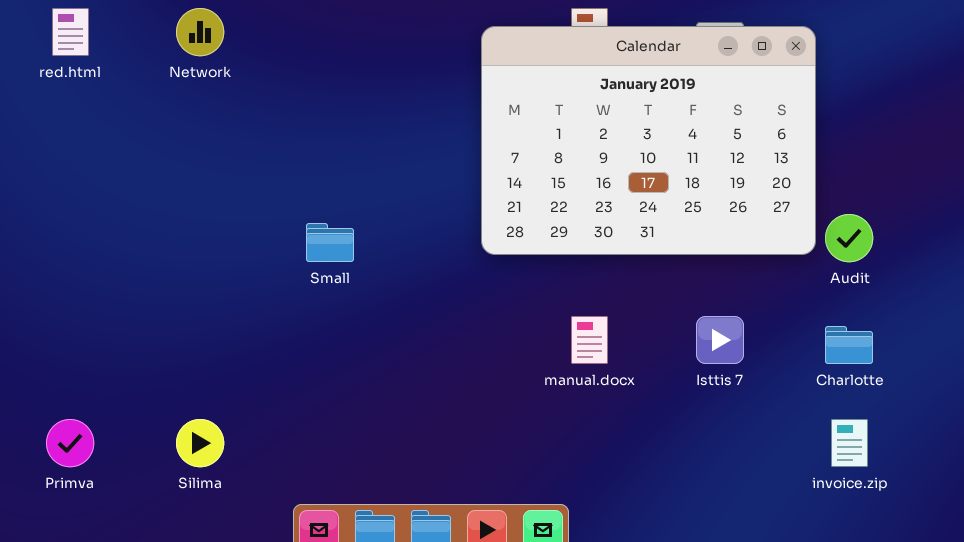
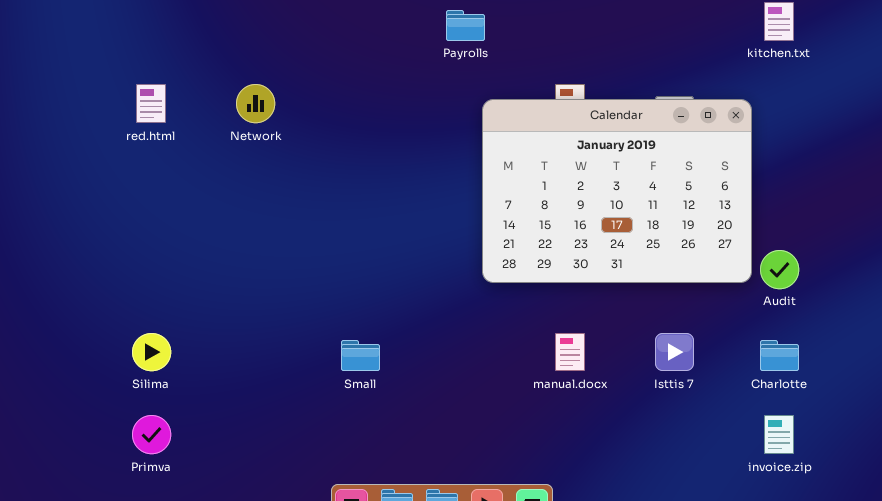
Small: [306,223,354,262] -> [341,340,380,371], moved
Silima: [176,419,224,467] -> [132,333,171,371], moved

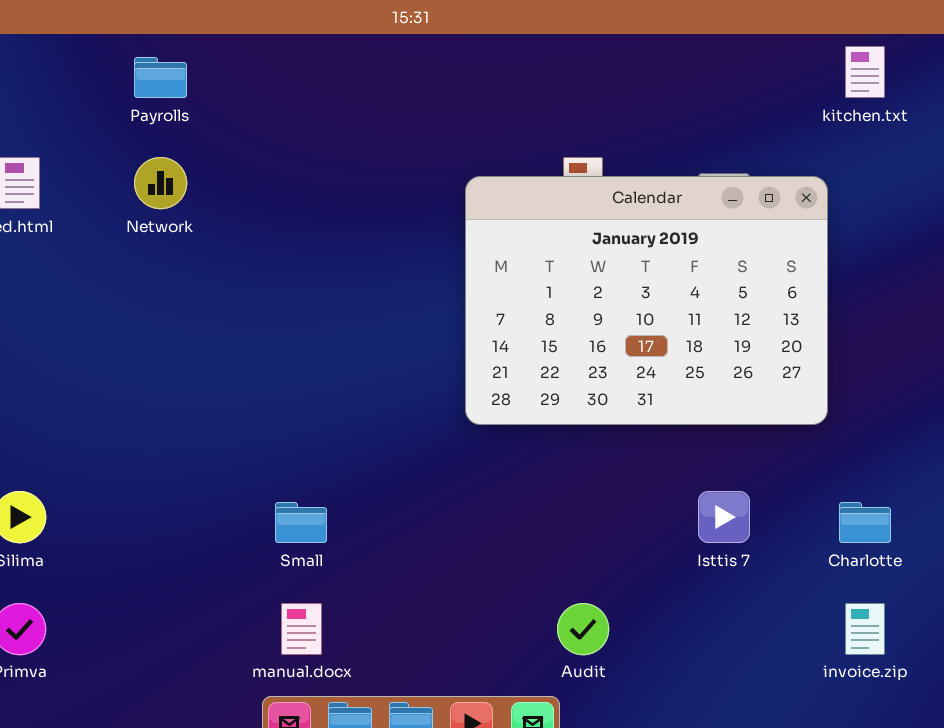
Payrolls: [446,10,485,41] -> [134,57,187,98], moved
Audit: [760,250,799,289] -> [557,603,609,655], moved
manual.docx: [555,333,585,371] -> [281,603,322,655], moved

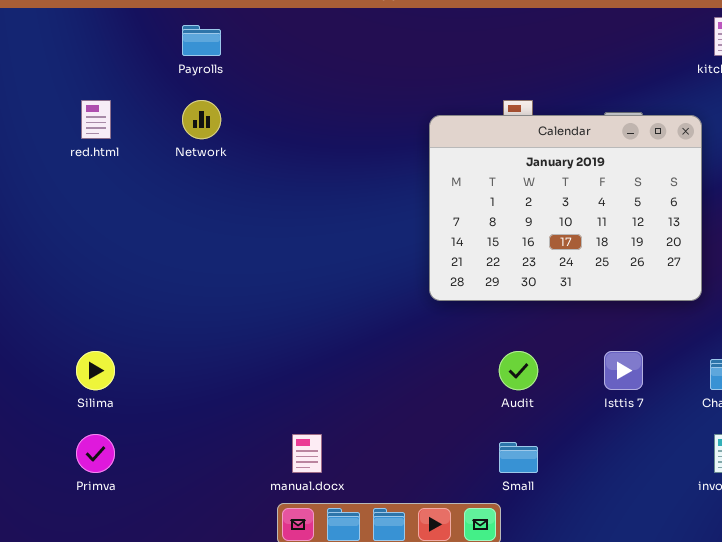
Small: [275,502,327,543] -> [499,442,538,473], moved
Audit: [557,603,609,655] -> [499,351,538,390], moved

